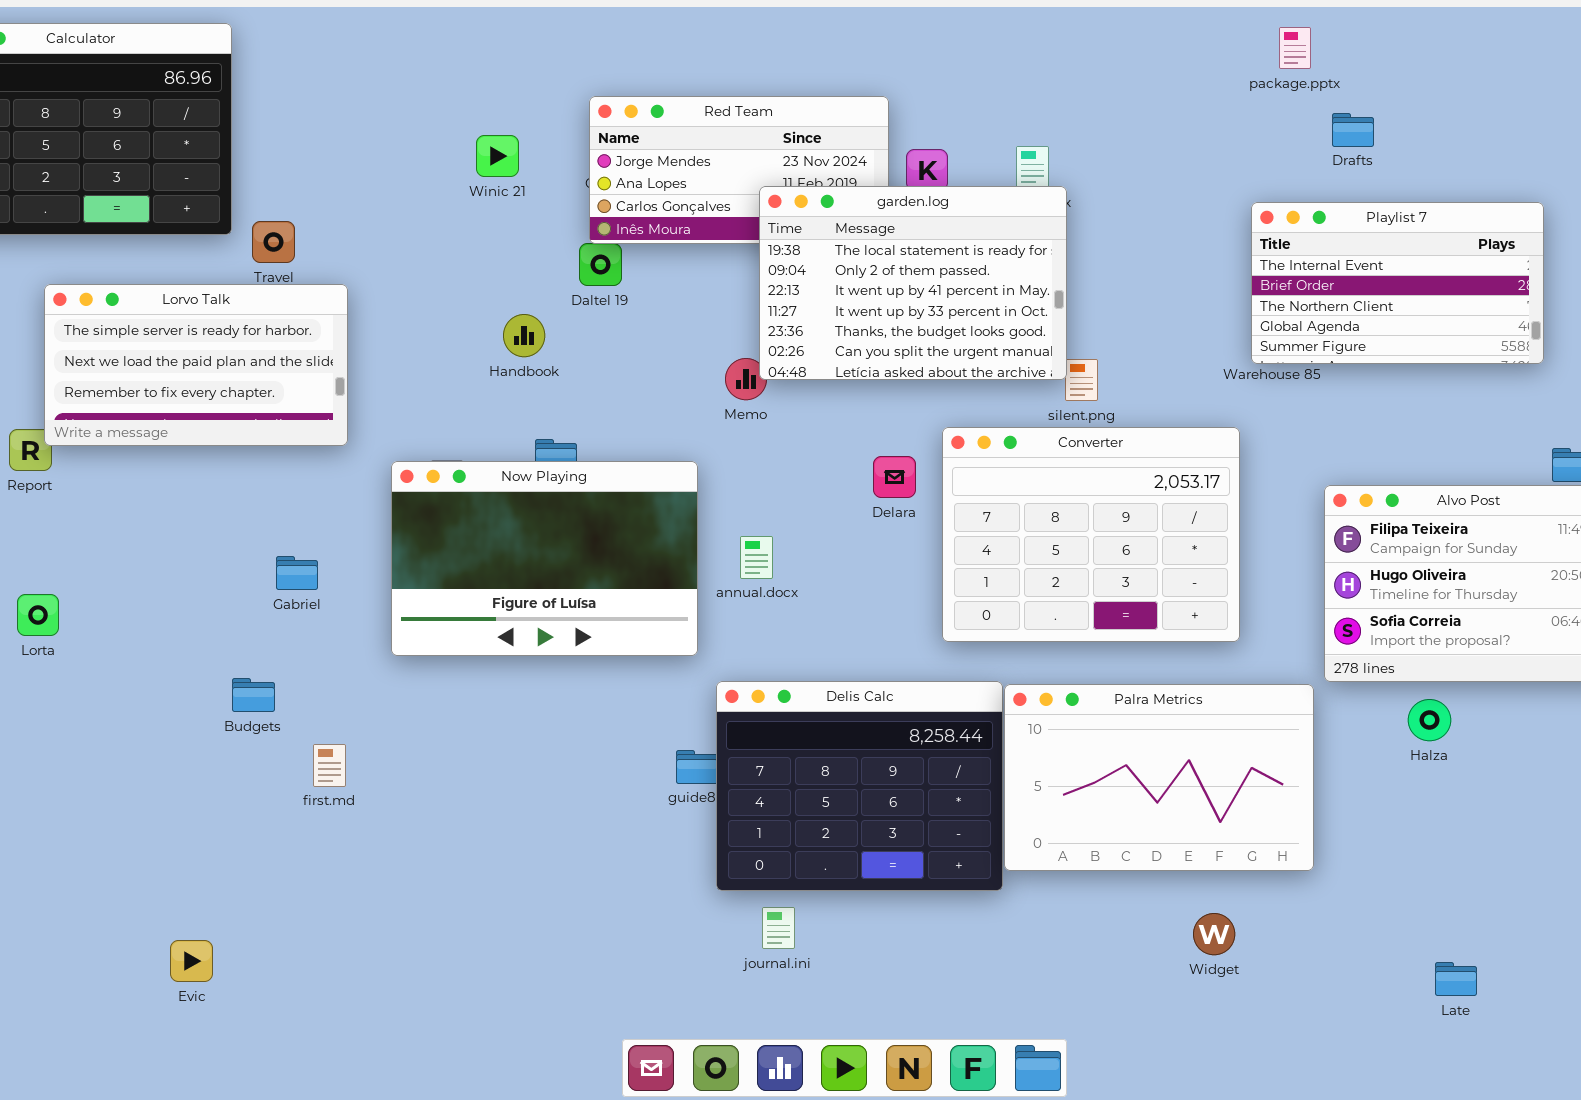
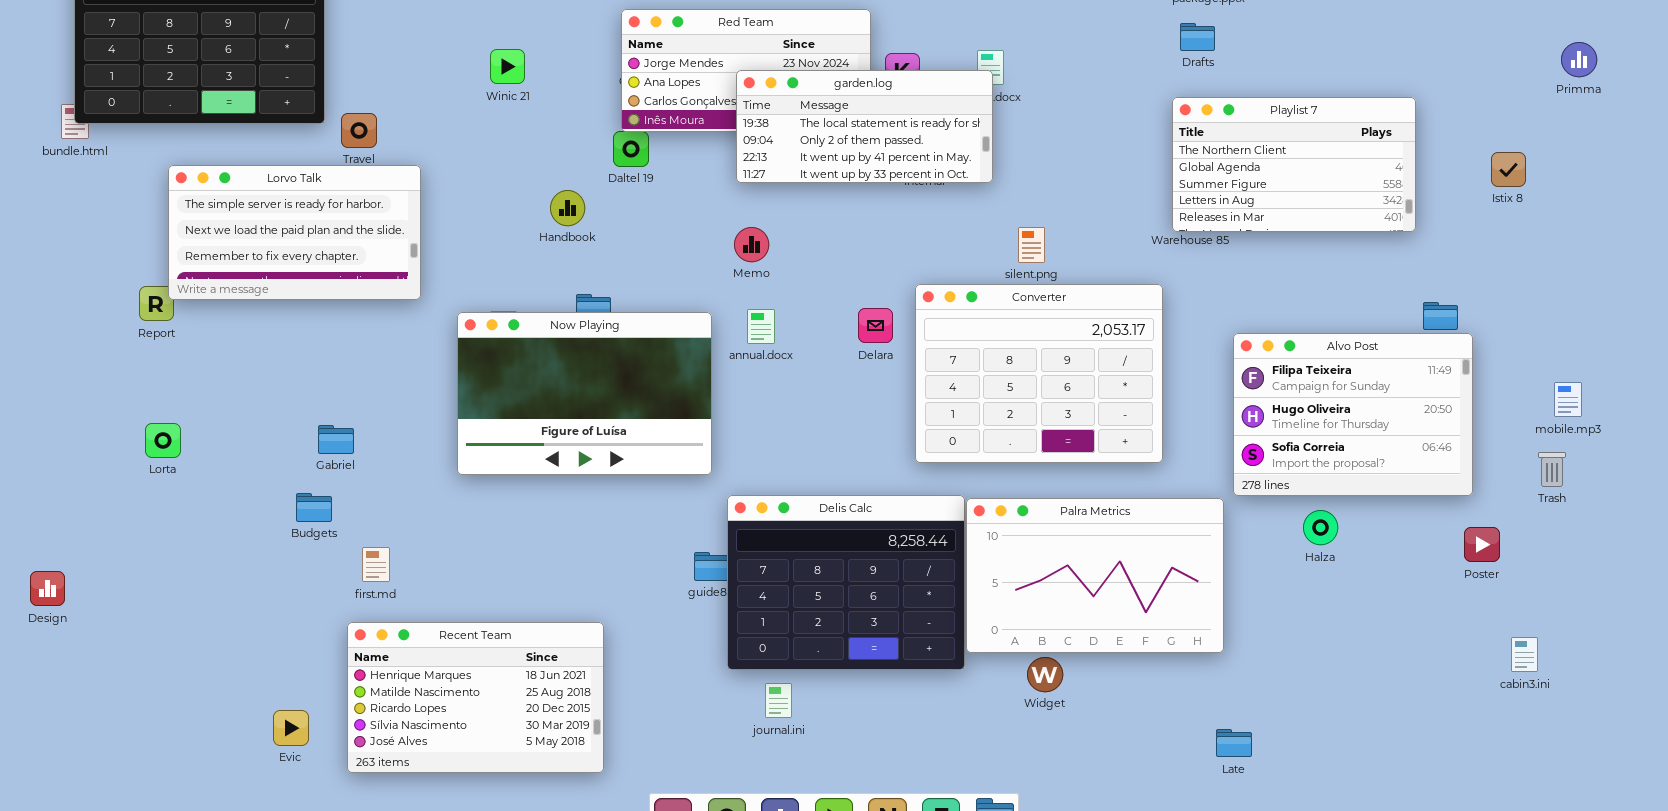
Drafts: [1332,113,1374,147] -> [1180,23,1215,51], moved
Winic 21: [476,135,519,177] -> [490,49,525,84], moved
garden.log: [759,186,1067,380] -> [736,70,993,183], moved, resized
Playlist 7: [1251,202,1544,364] -> [1172,97,1416,232], scrolled down 2 rows
annual.docx: [740,536,773,579] -> [747,309,775,344], moved
Gabriel: [276,556,318,590] -> [318,425,354,454], moved
Budgets: [232,678,275,712] -> [296,493,332,522], moved
first.md: [313,744,346,787] -> [362,547,390,582], moved
Recent Team: none -> [347,622,604,773], opened
Widget: [1193,913,1235,955] -> [1027,657,1063,692], moved
Late: [1435,962,1477,996] -> [1216,729,1252,757], moved

